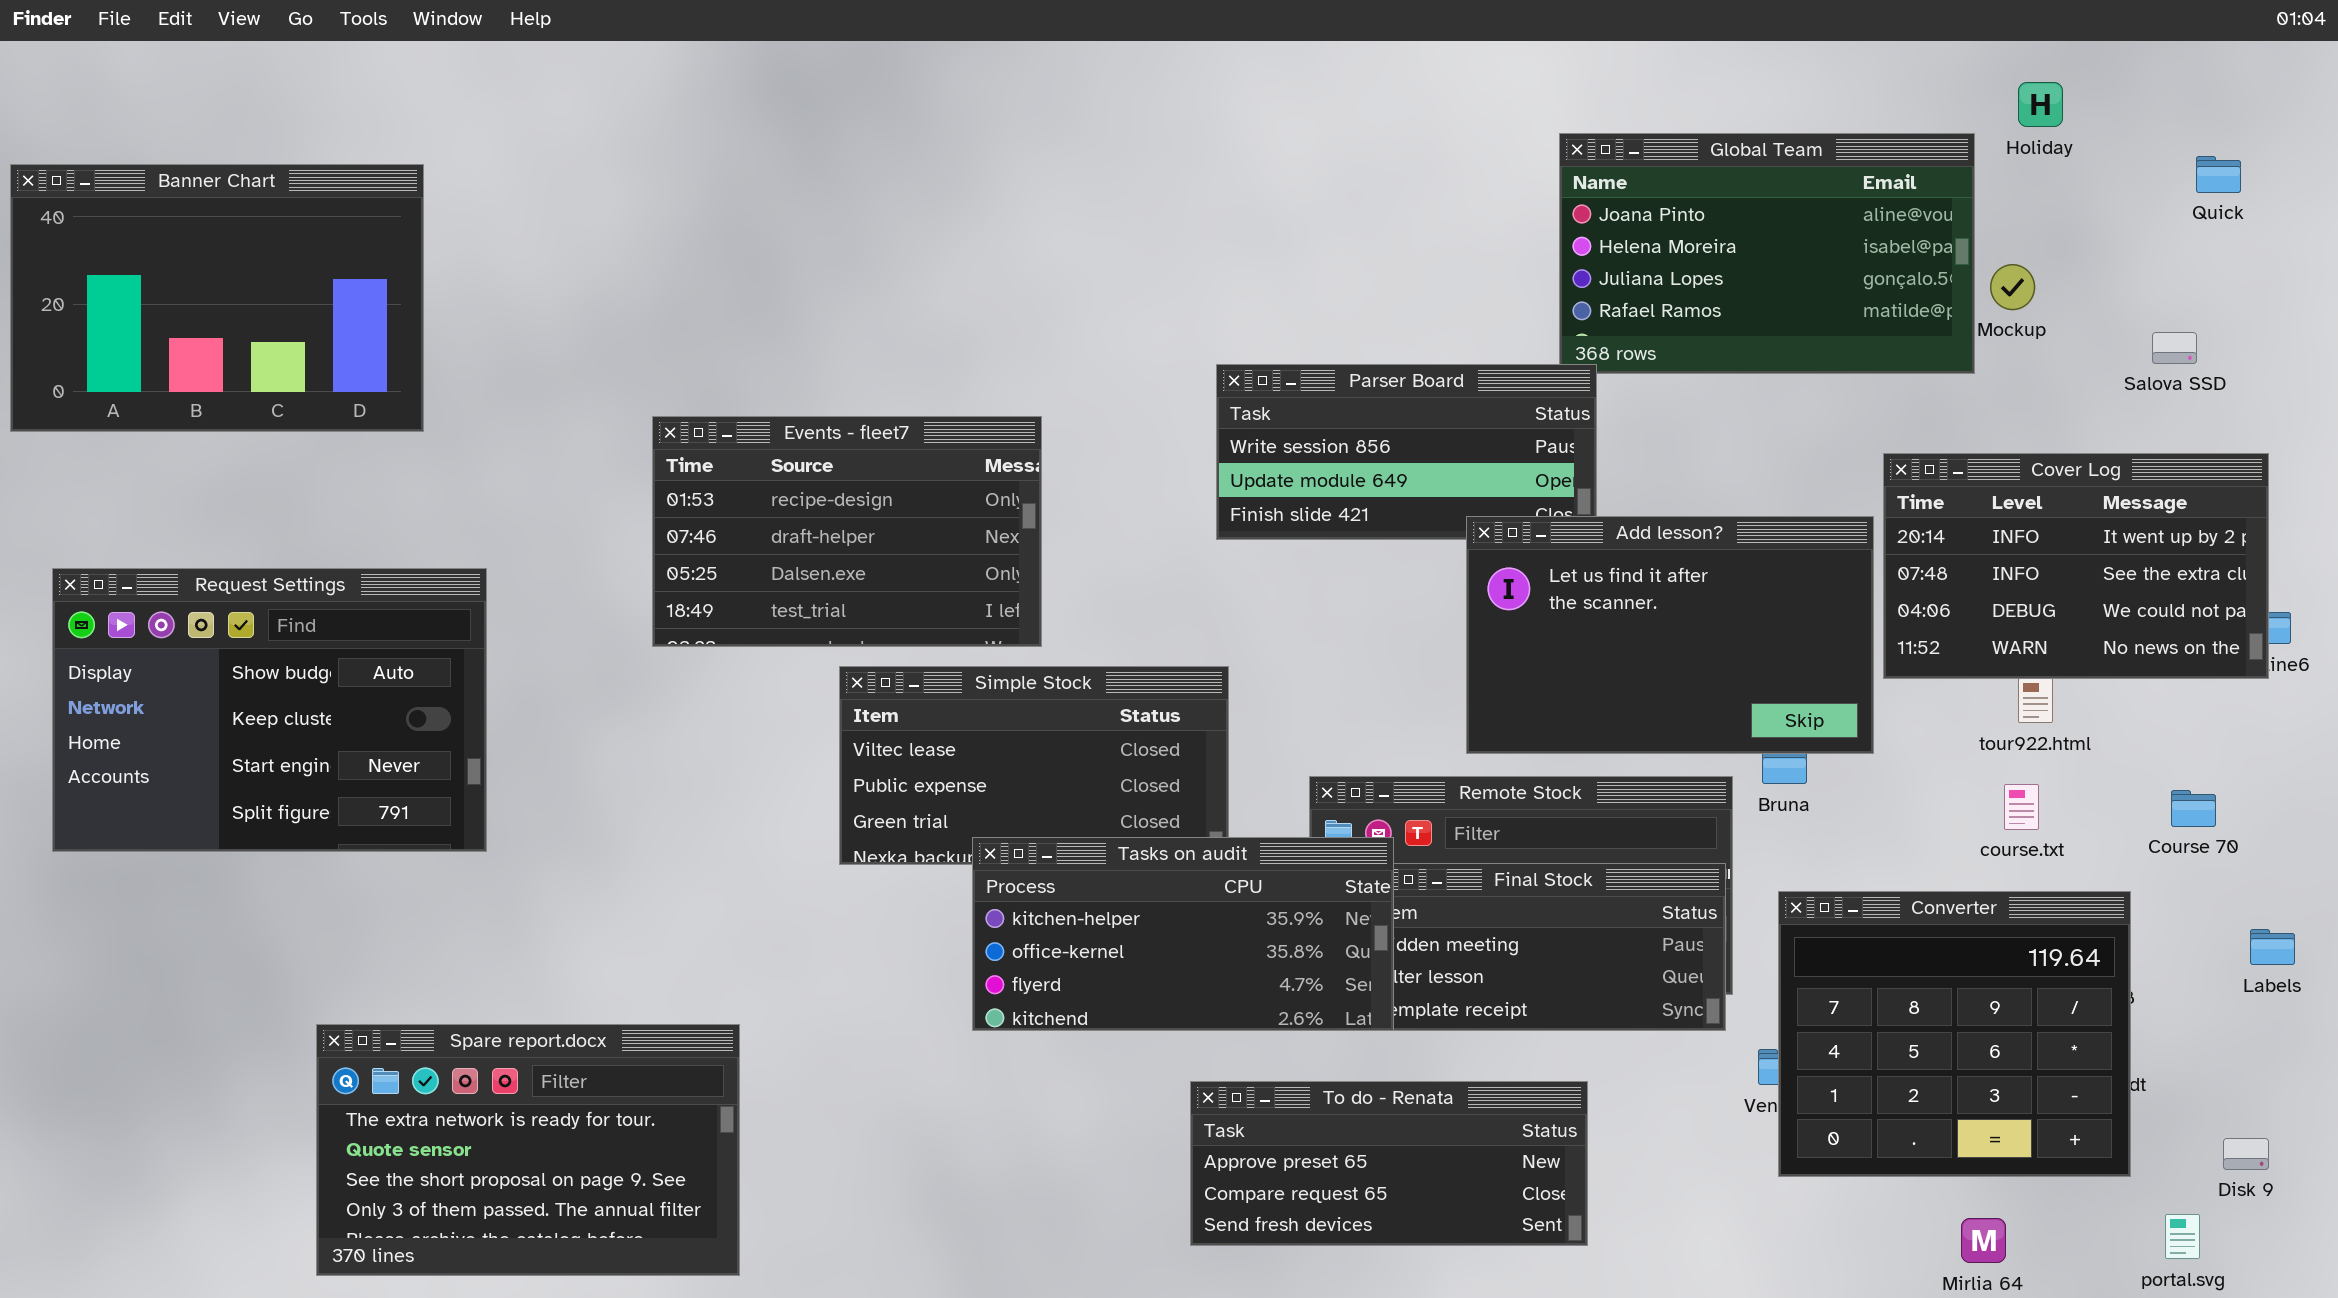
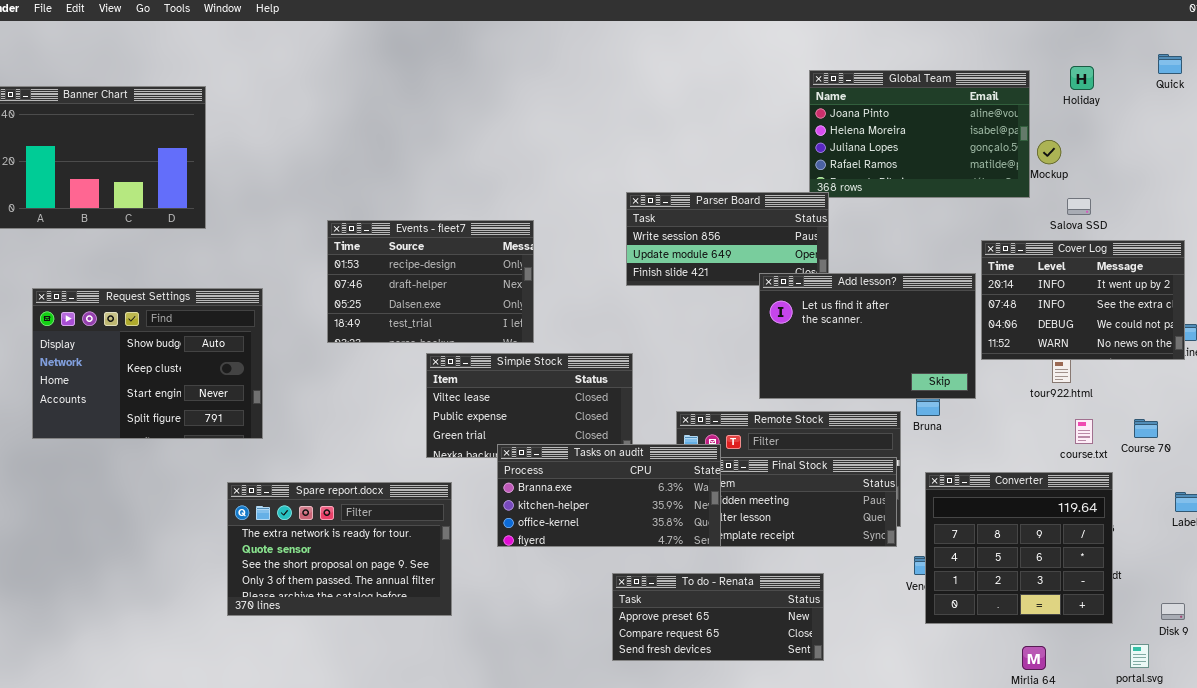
Holiday: [2018,82,2063,127] -> [1070,66,1094,90], moved
Quick: [2196,156,2241,193] -> [1158,54,1182,74], moved
Salova SSD: [2152,332,2197,364] -> [1067,198,1091,215], moved
Request Settings: [52,568,487,852] -> [32,288,263,439], moved
course.txt: [2004,784,2039,830] -> [1075,419,1093,444], moved
Tasks on audit: [972,837,1394,1031] -> [497,444,721,547], scrolled up 1 row
Spare report.docx: [316,1024,740,1276] -> [227,482,452,616], moved

